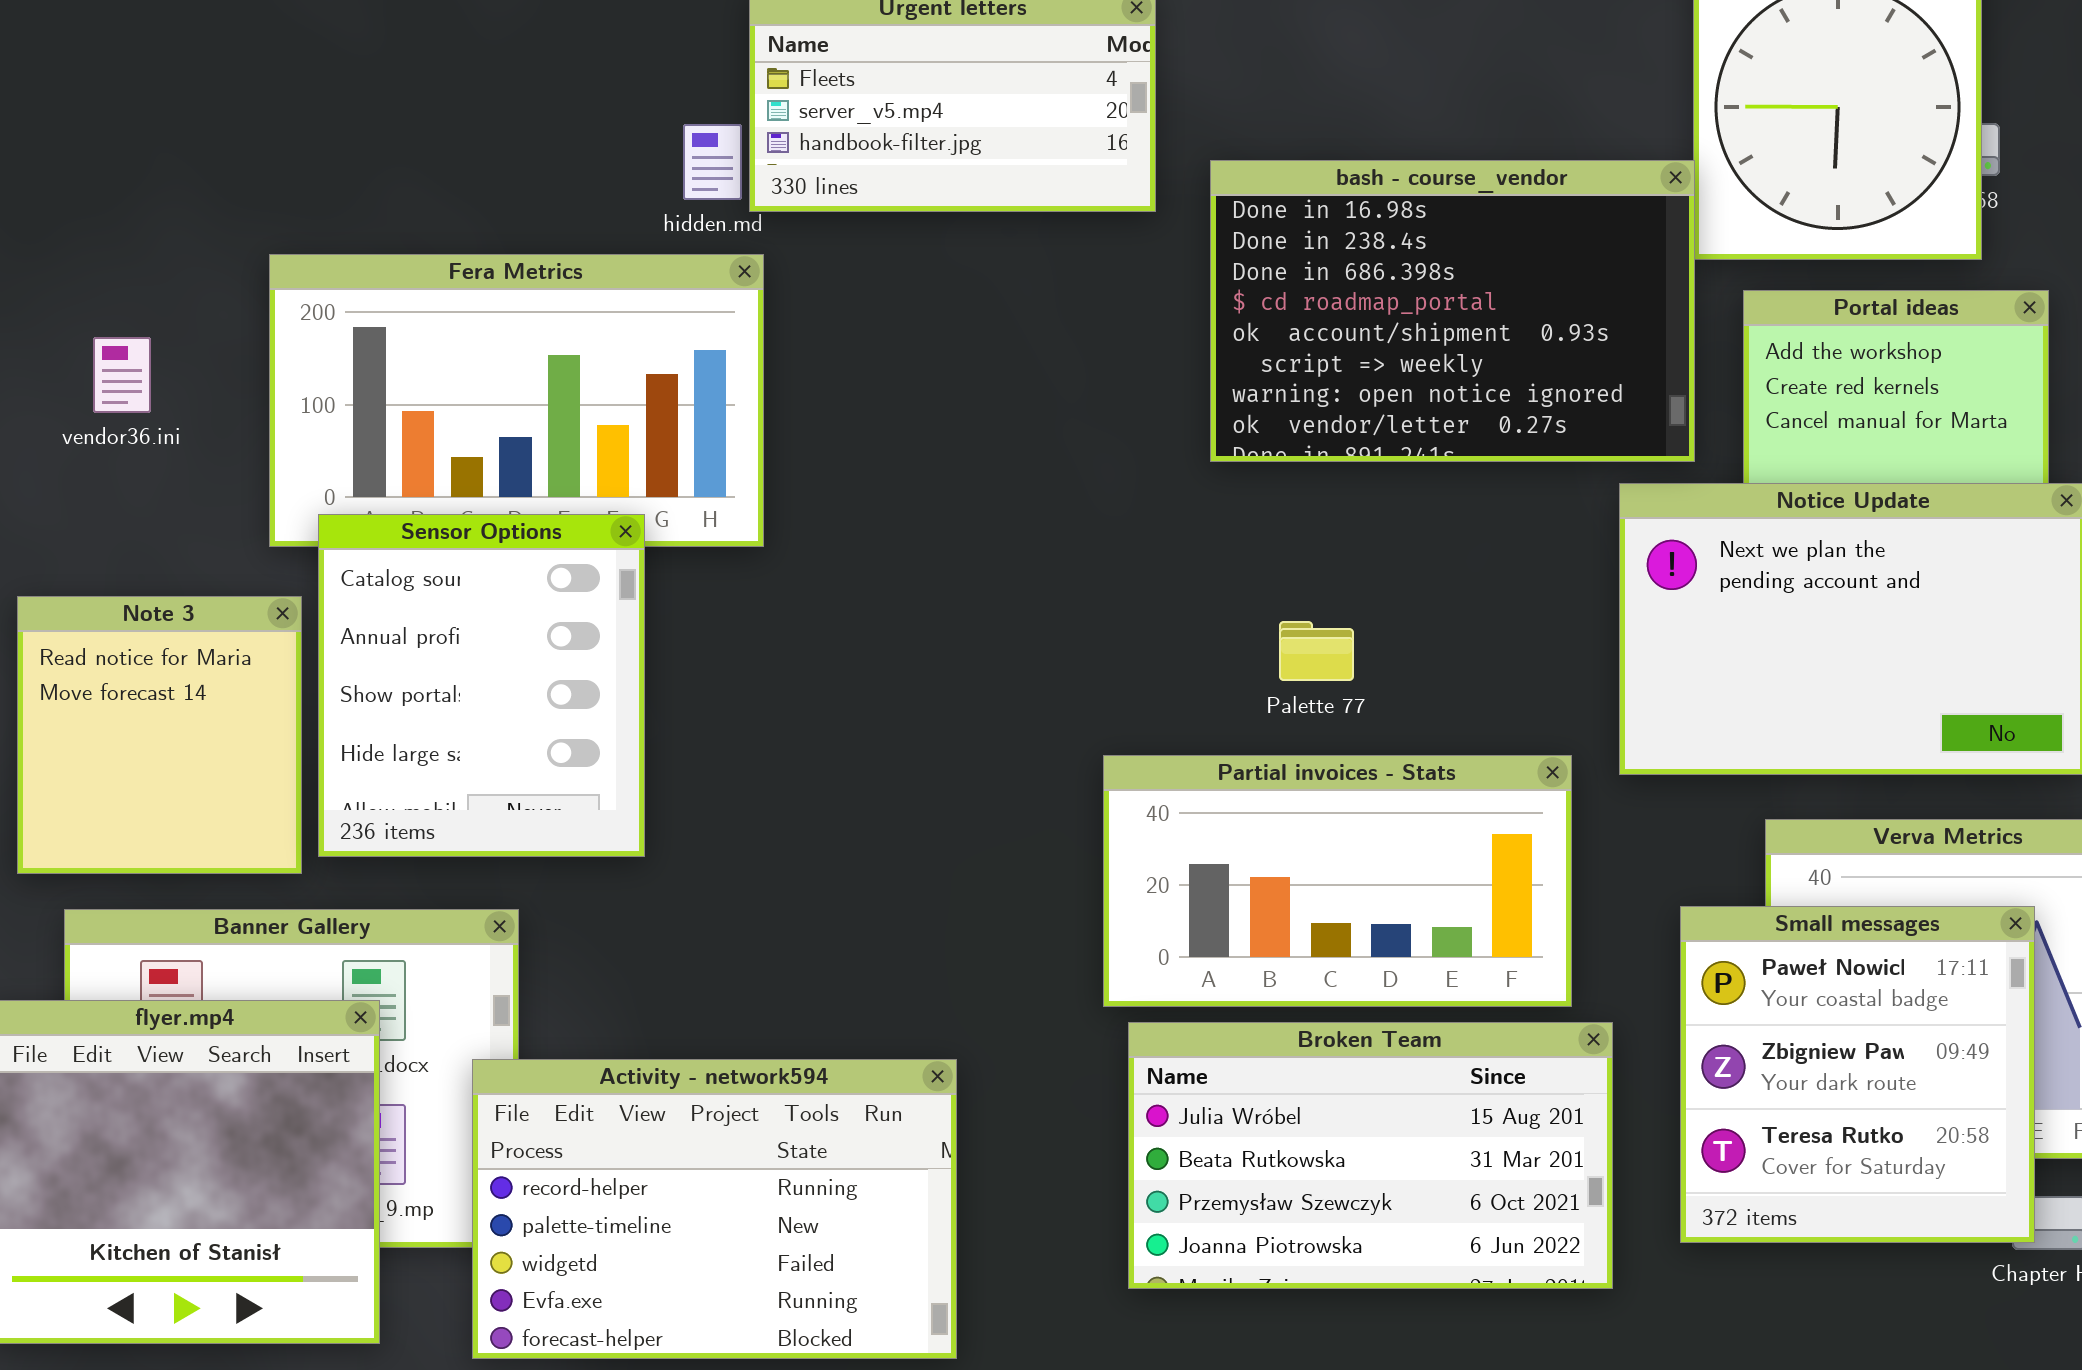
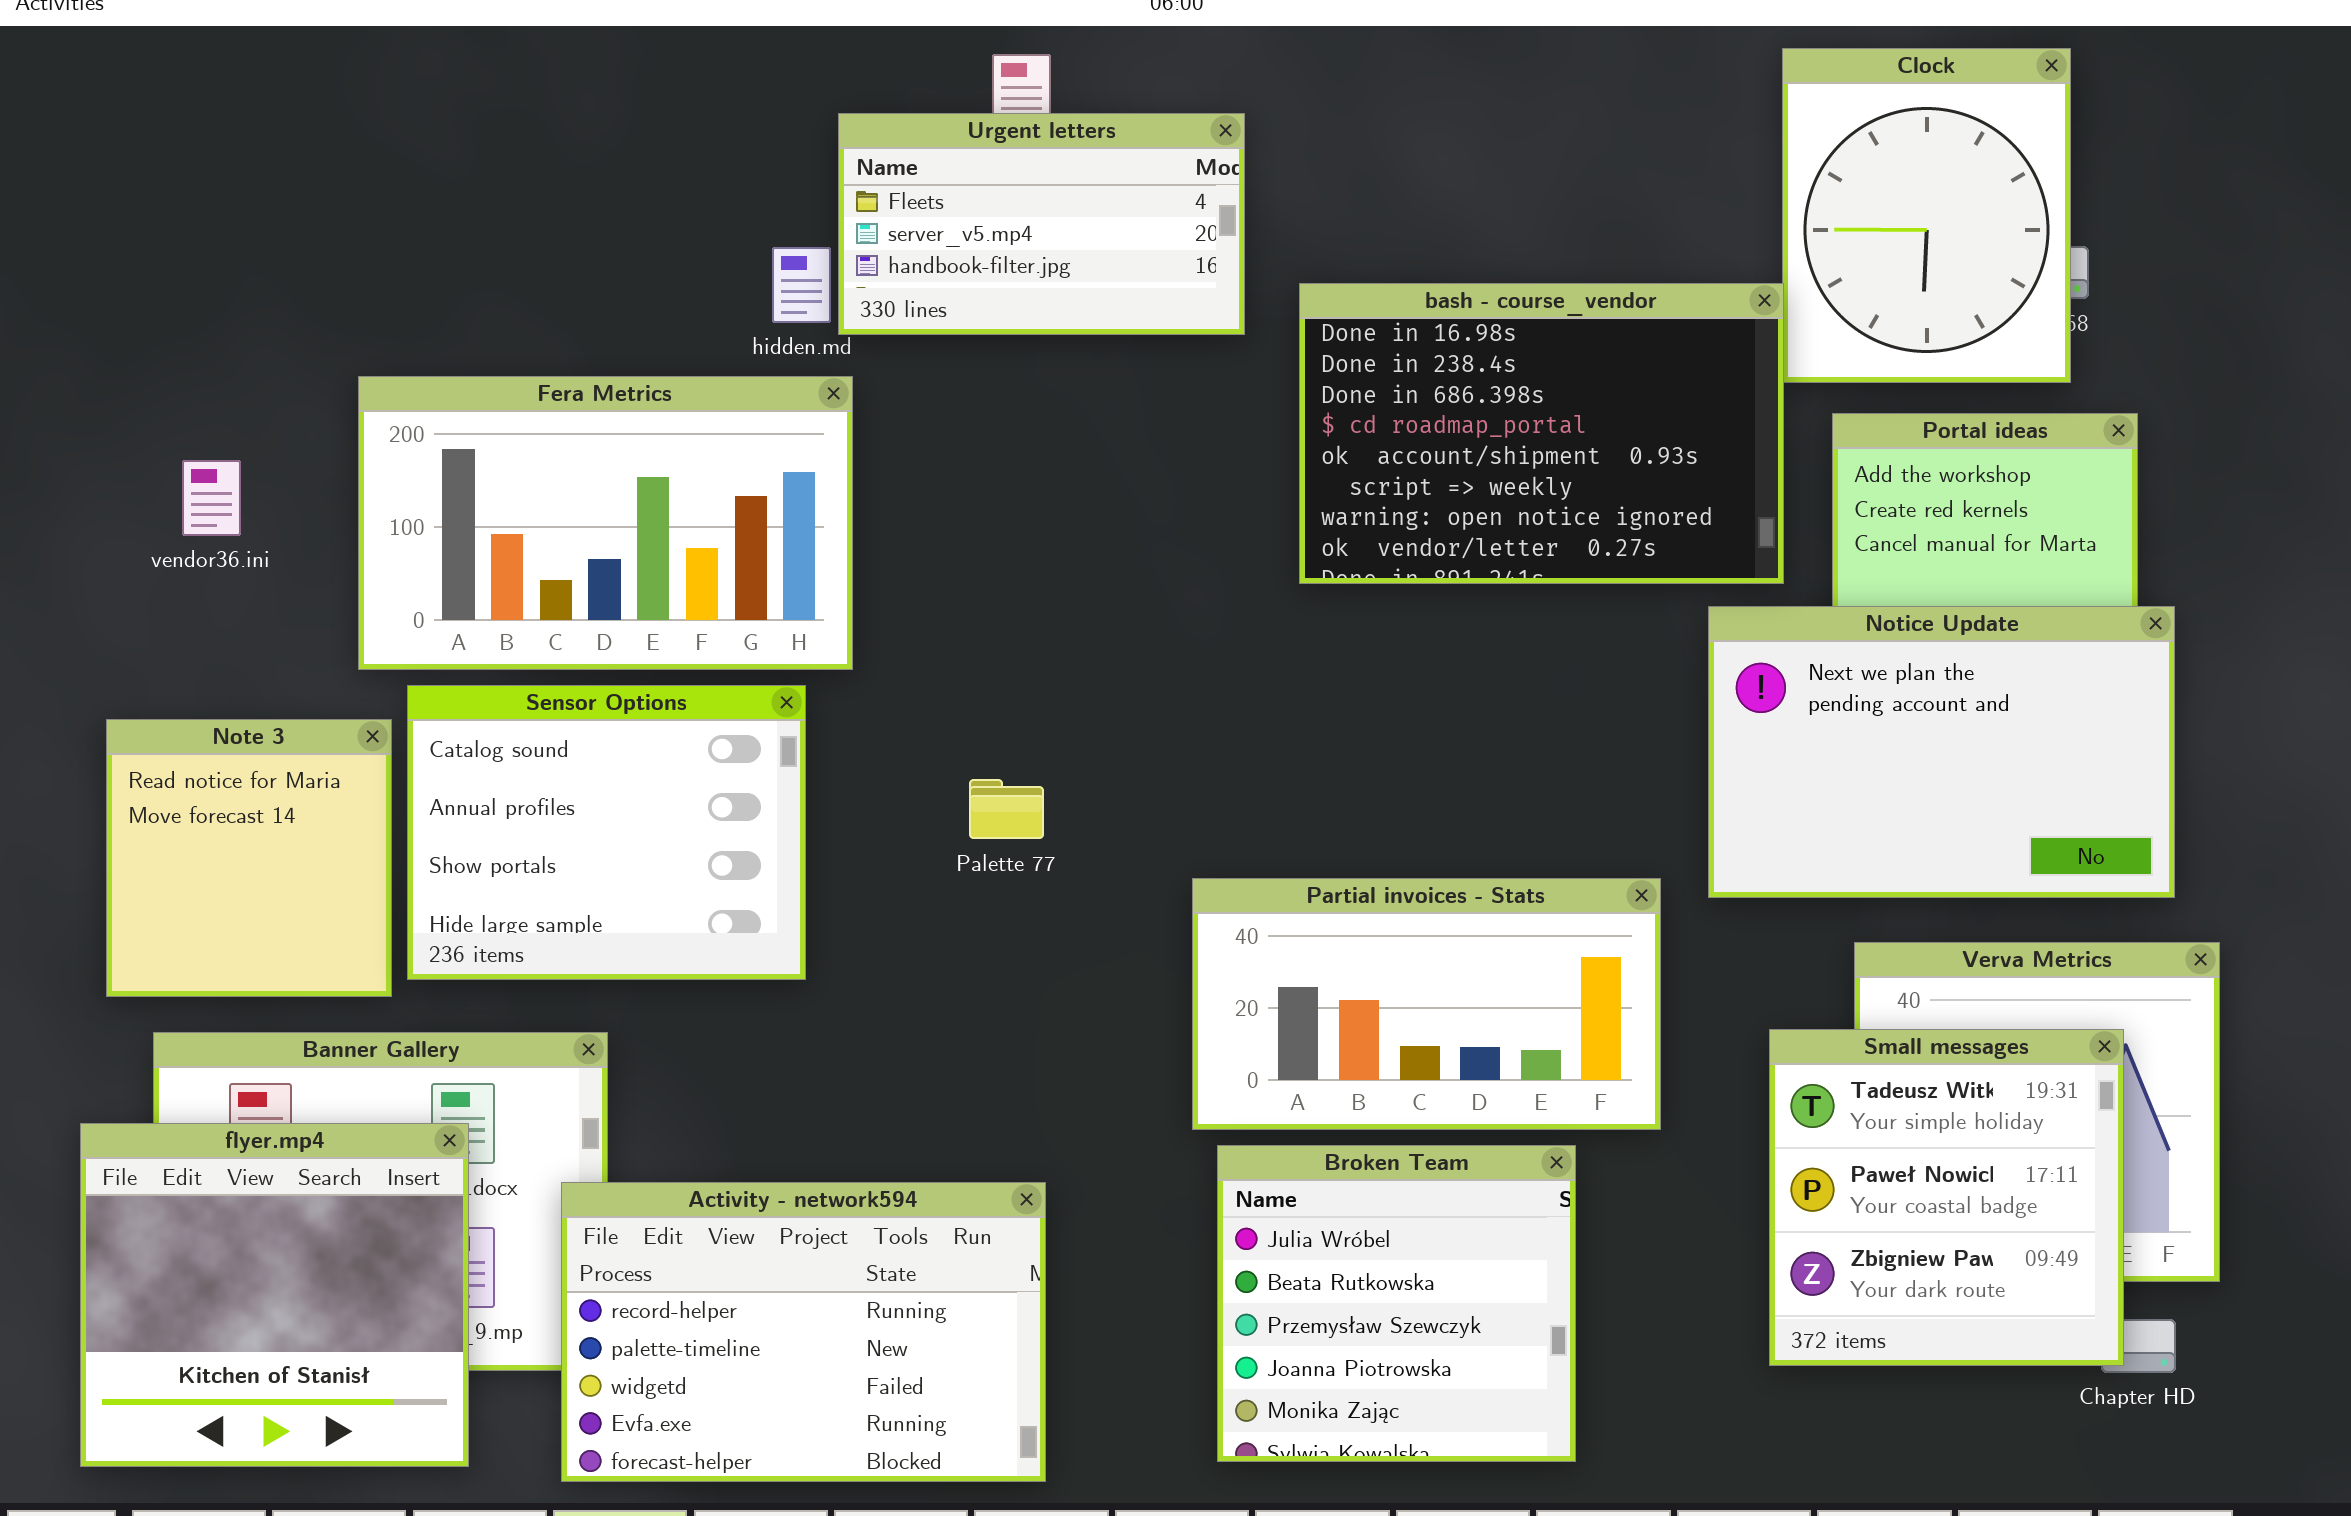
Sensor Options: [318,514,645,857] -> [407,685,806,980], resized
Palette 77: [1279,621,1354,681] -> [969,779,1044,839], moved
Small messages: [1680,906,2035,1243] -> [1769,1029,2124,1366], scrolled up 1 row
Broken Team: [1128,1022,1613,1289] -> [1217,1145,1576,1462], resized

